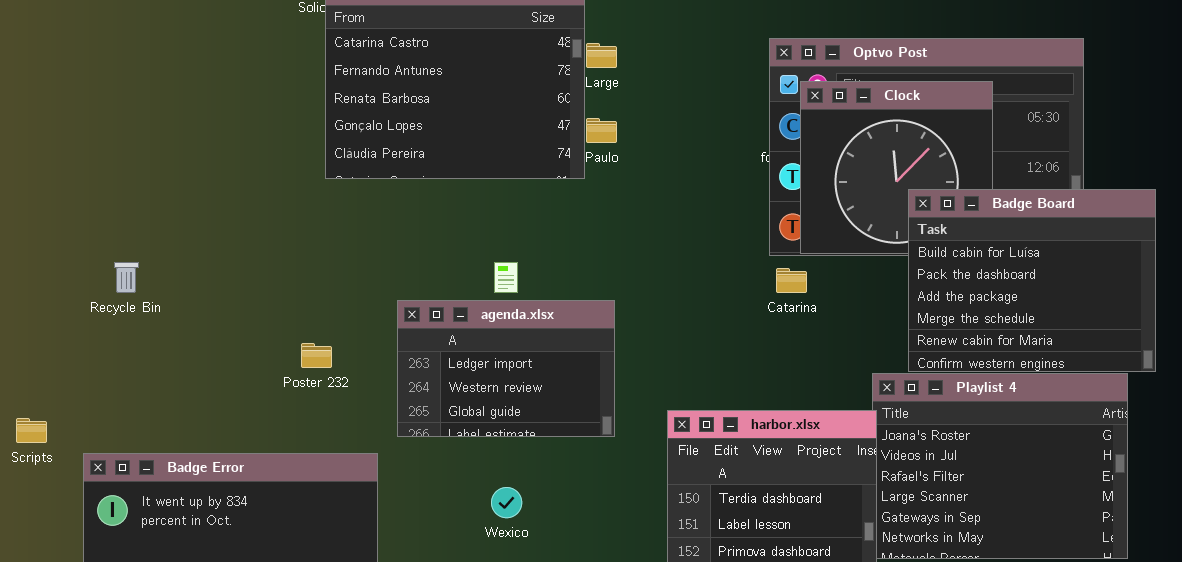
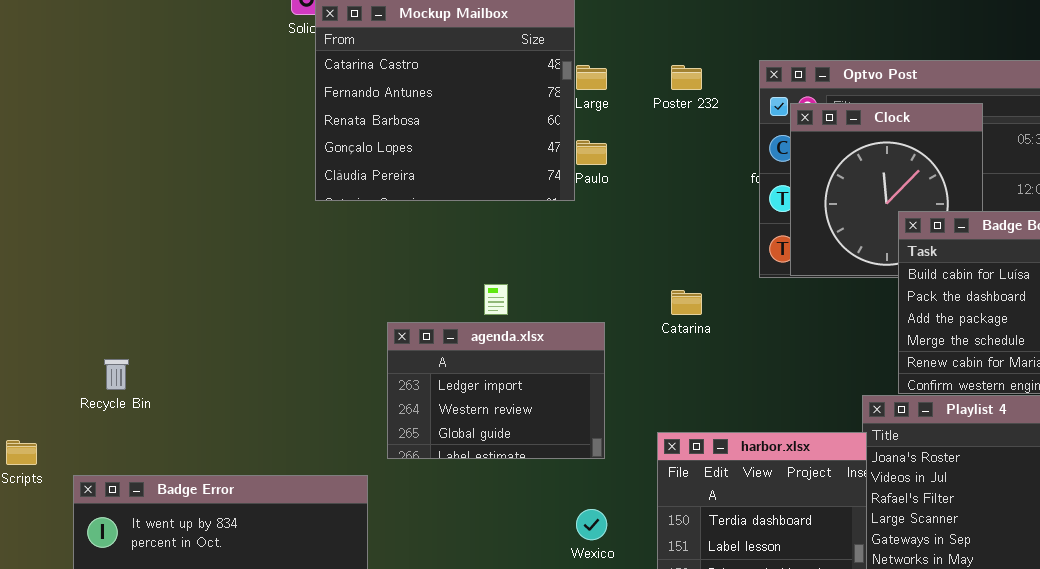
Recycle Bin: [114,262,139,293] -> [104,359,129,390], moved
Catarina: [776,268,807,293] -> [671,290,702,315], moved
Poster 232: [301,343,332,368] -> [671,65,702,90], moved
Wexico: [491,487,522,518] -> [576,509,607,540], moved

